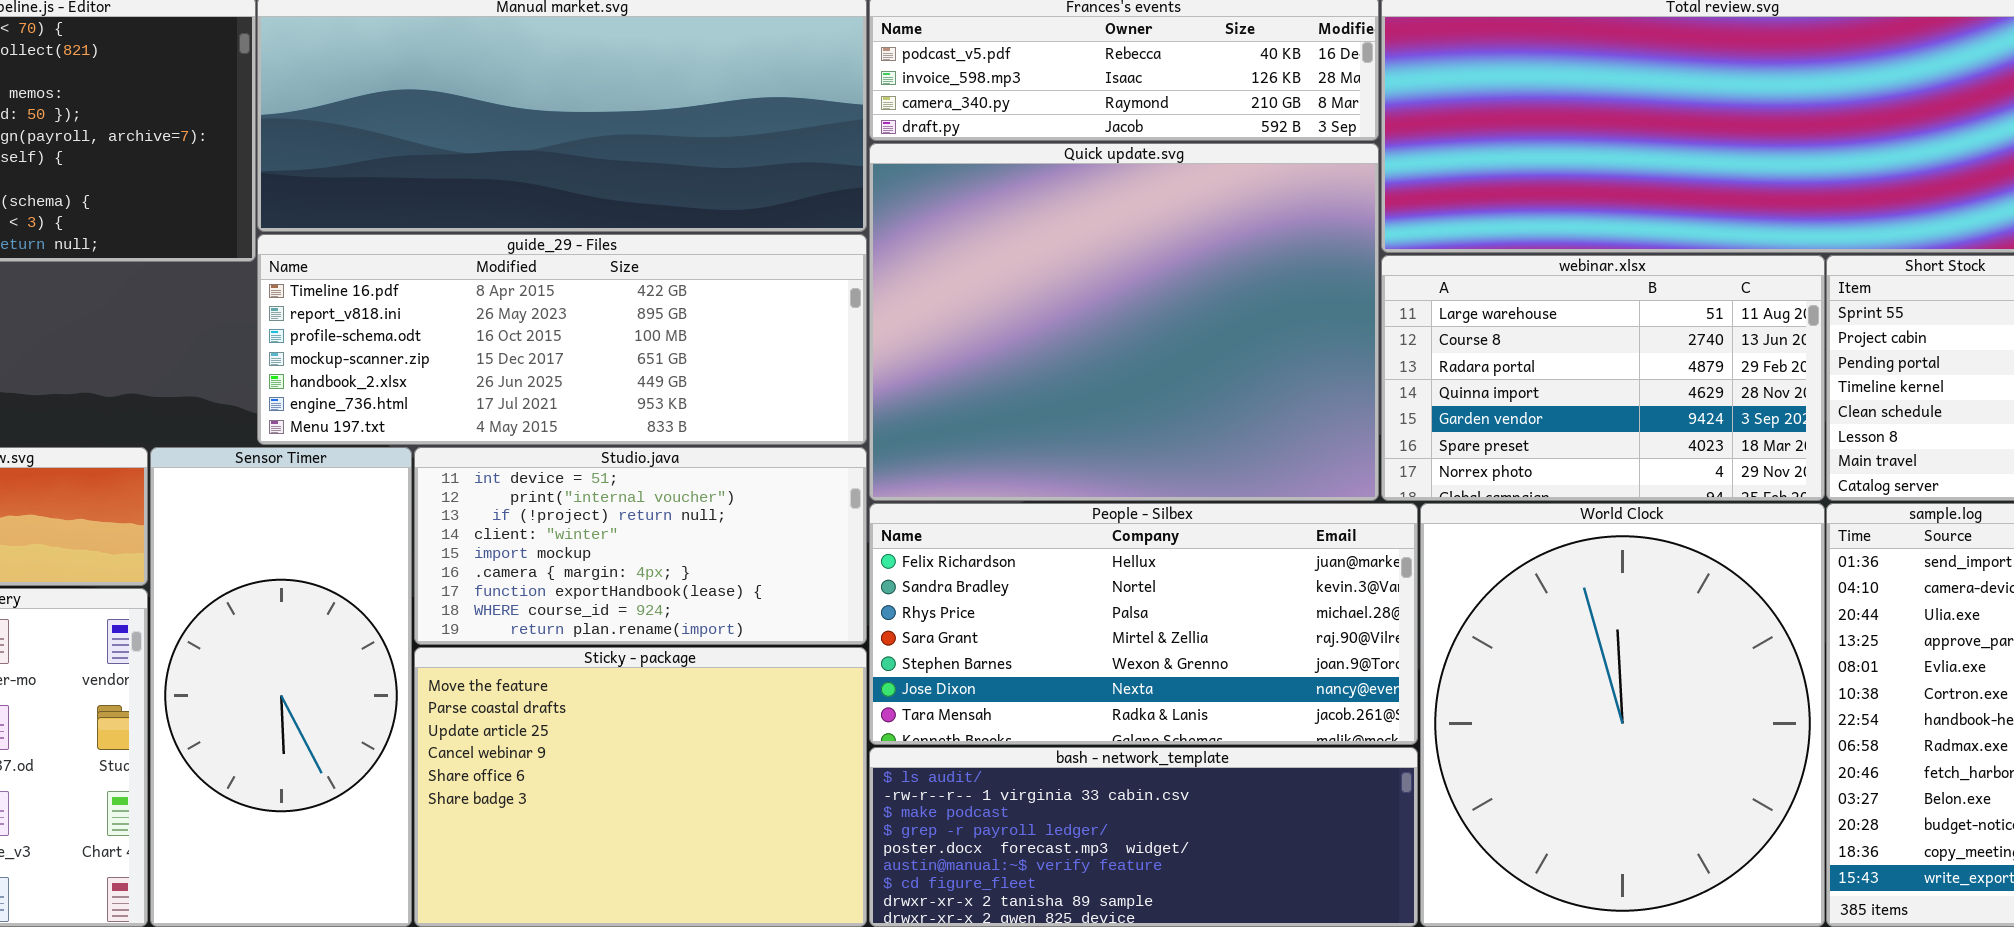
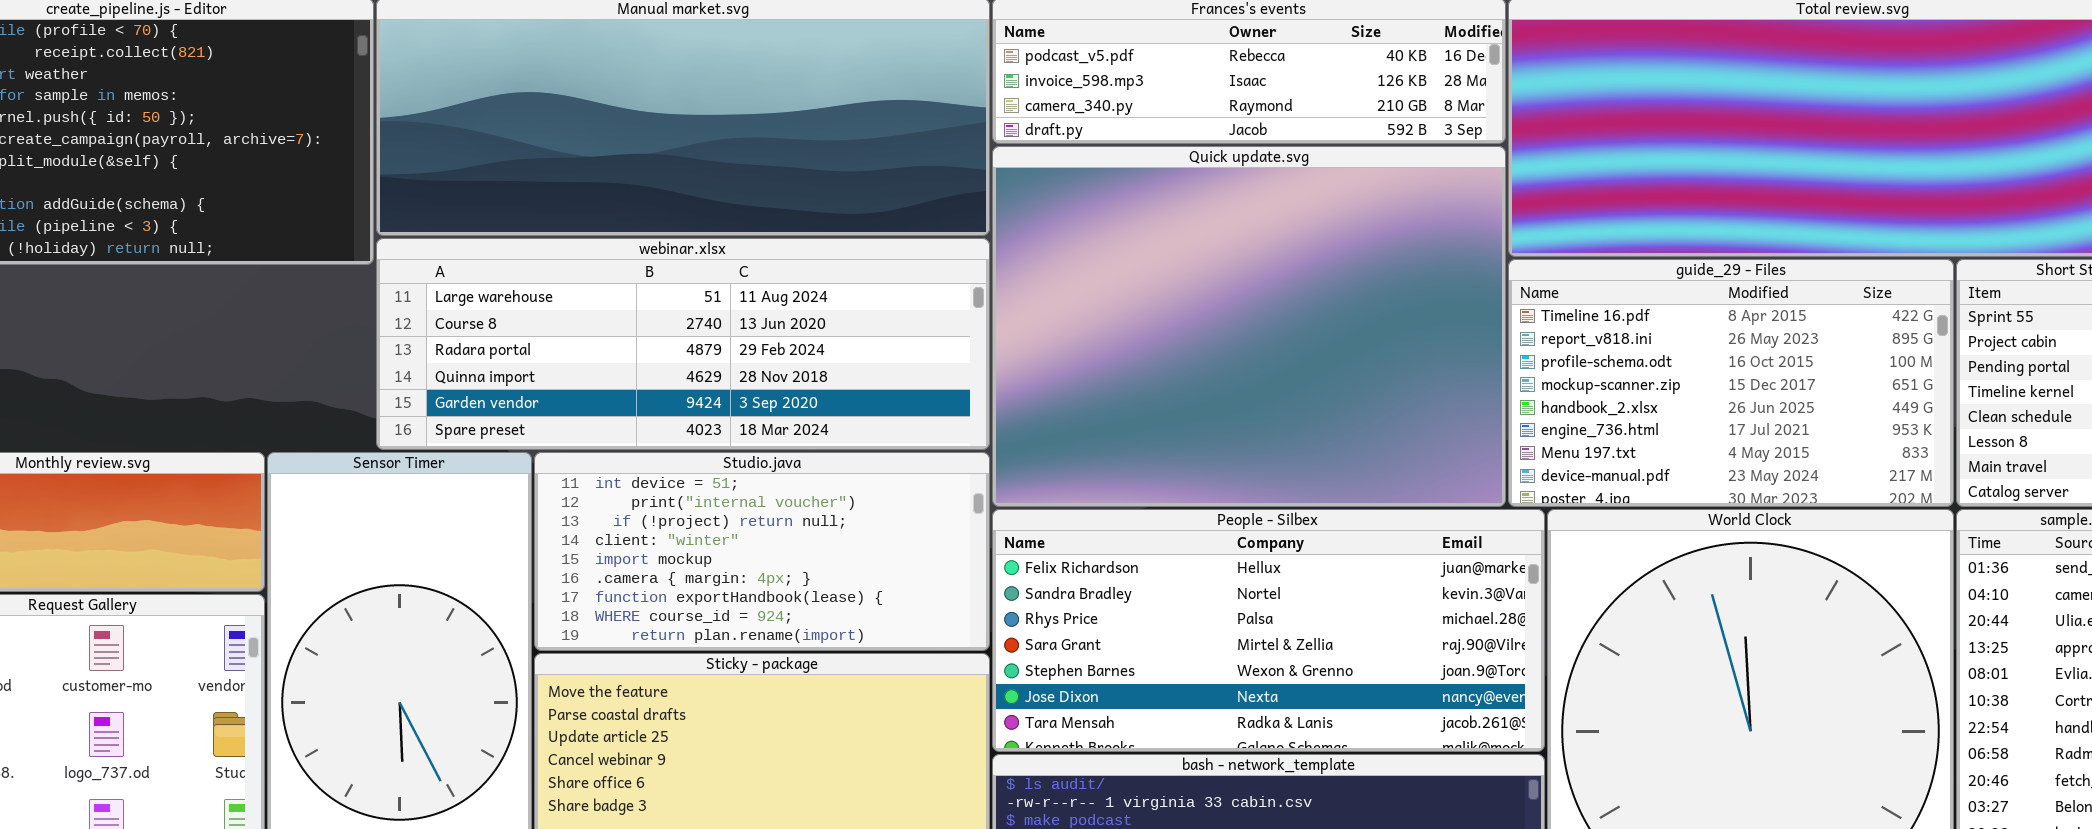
guide_29 - Files: [257,234,867,445] -> [1508,259,1954,507], moved, resized
webinar.xlsx: [1381,255,1825,501] -> [376,238,990,450], moved, resized

